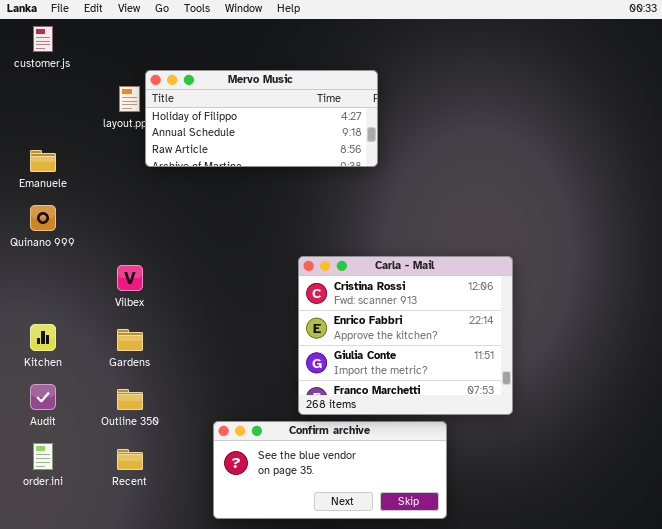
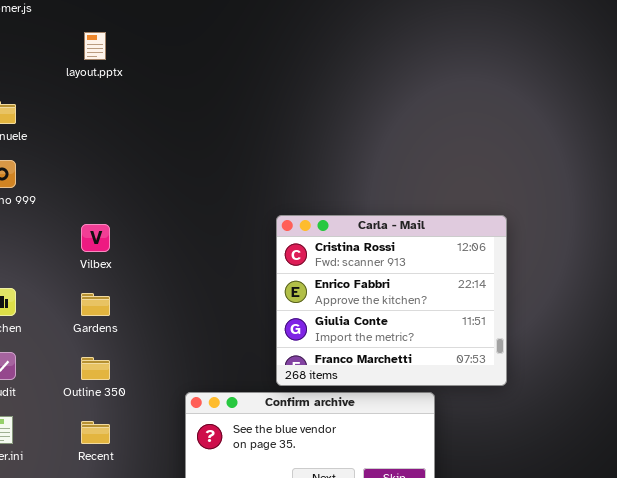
Mervo Music: [145,70,378,167] -> none, closed

